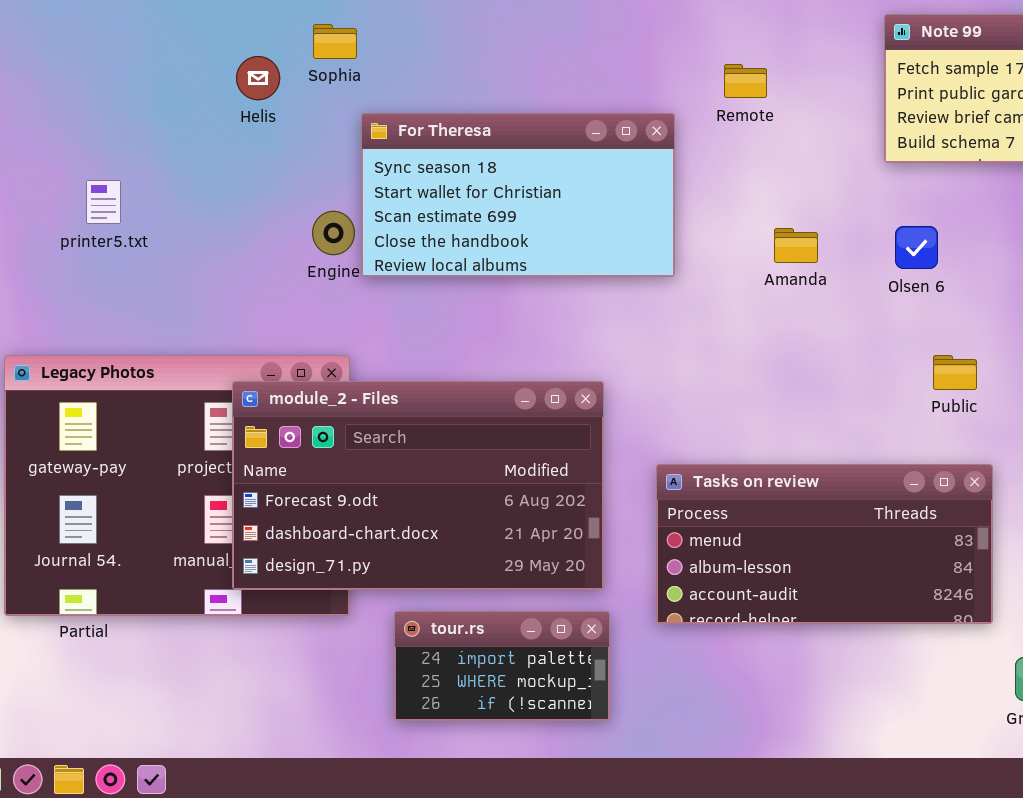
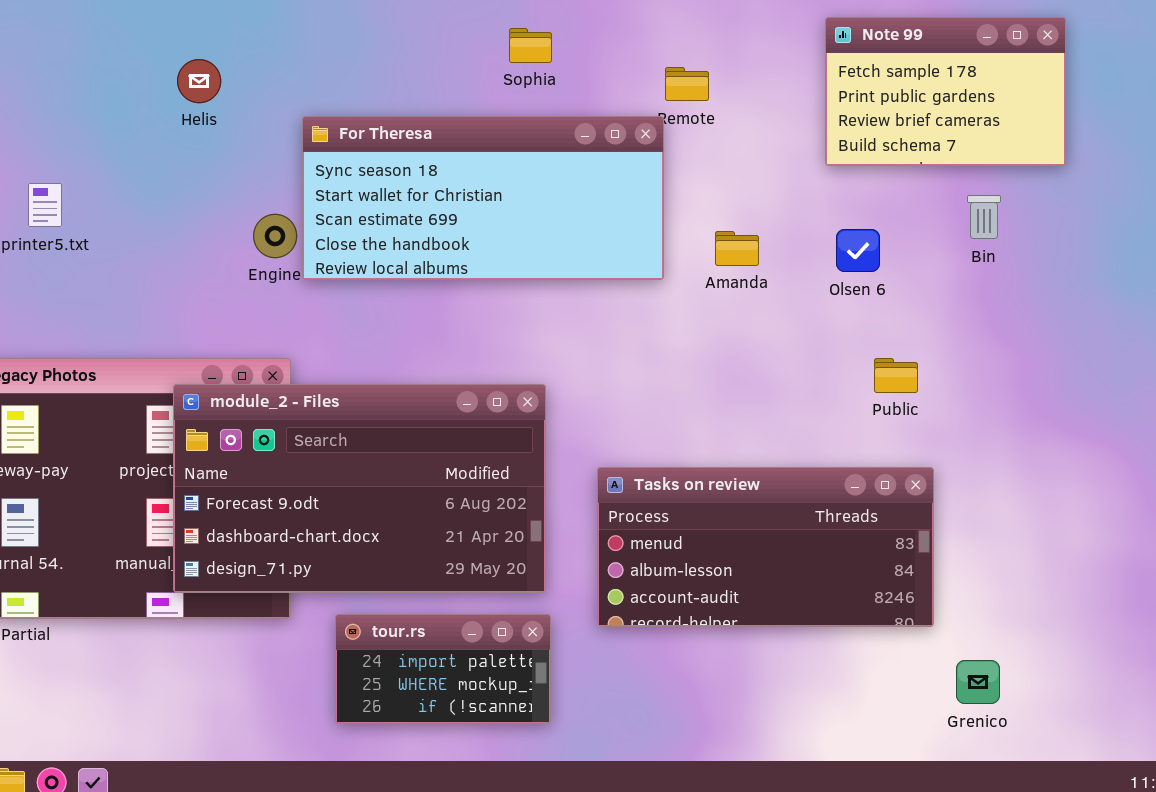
Sophia: [313,24,357,59] -> [509,28,552,63], moved
For Theresa: [361,113,675,277] -> [302,116,664,280], resized

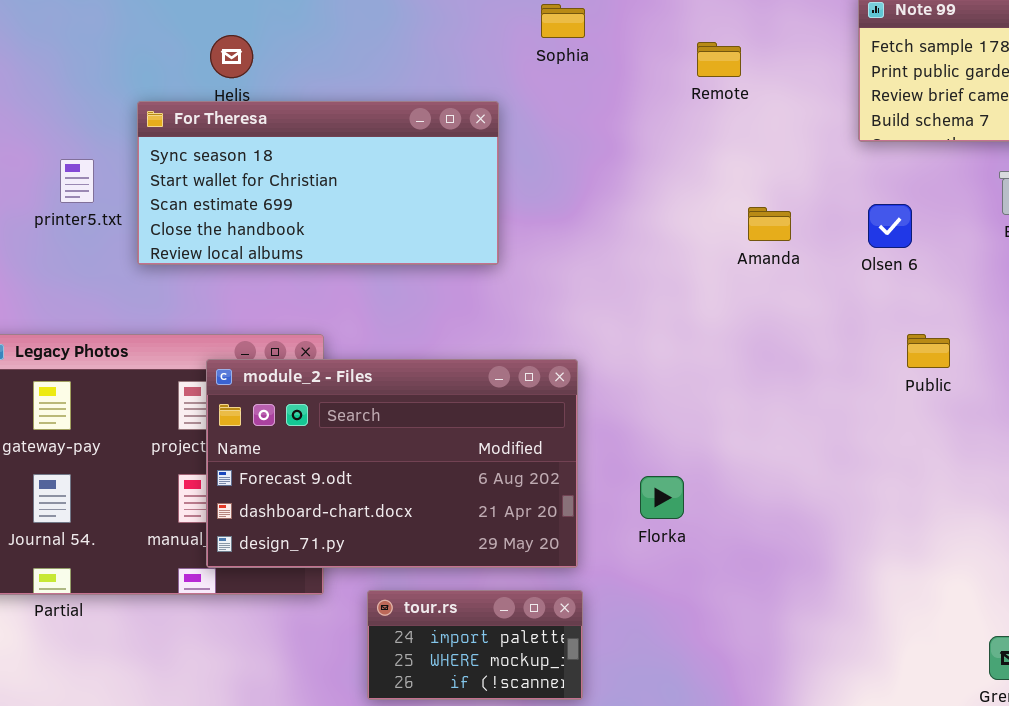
For Theresa: [302,116,664,280] -> [137,101,499,265], moved
Tasks on review: [597,467,934,627] -> none, closed

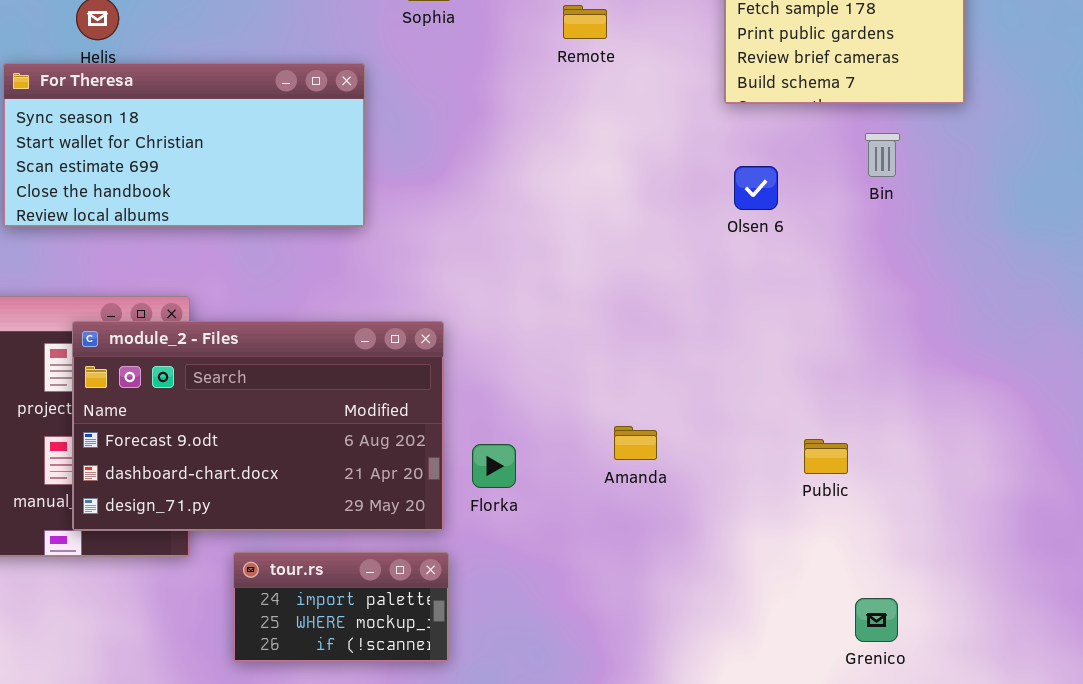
Amanda: [748,207,791,241] -> [614,426,657,460], moved
Public: [907,334,950,368] -> [804,439,848,474], moved
Florka: [640,476,684,519] -> [472,444,516,488], moved

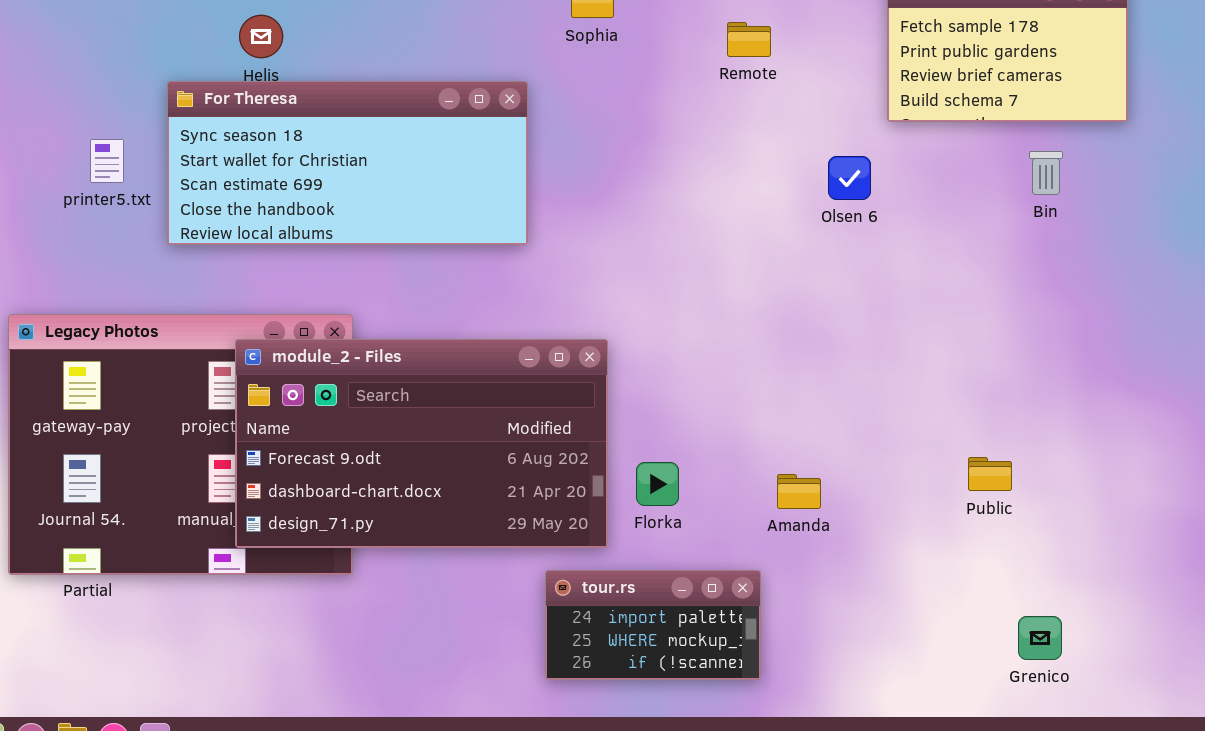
Olsen 6: [734,166,778,210] -> [828,156,871,200], moved
Amanda: [614,426,657,460] -> [777,474,821,509], moved
tour.rs: [233,552,449,662] -> [545,570,761,680], moved

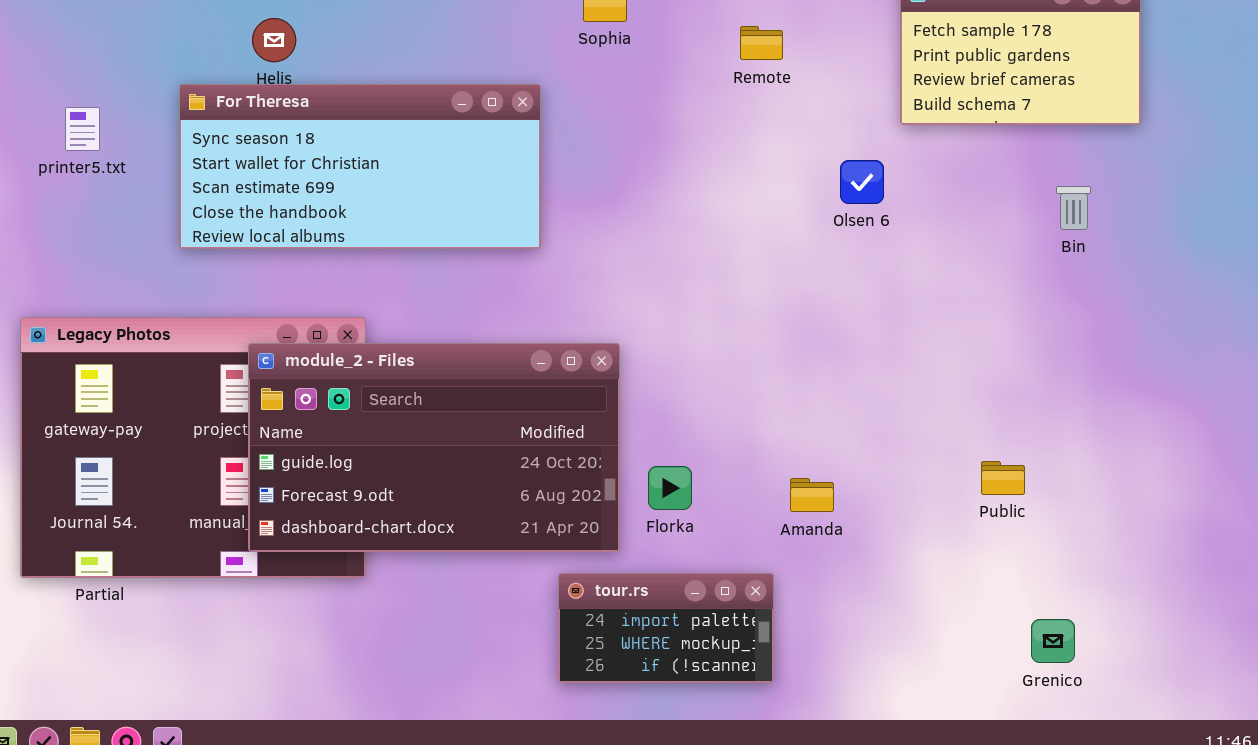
printer5.txt: [90,139,124,183] -> [65,107,100,151], moved
Bin: [1029,151,1063,195] -> [1056,186,1091,230], moved
module_2 - Files: [235,339,608,548] -> [248,343,620,552], scrolled up 1 row

